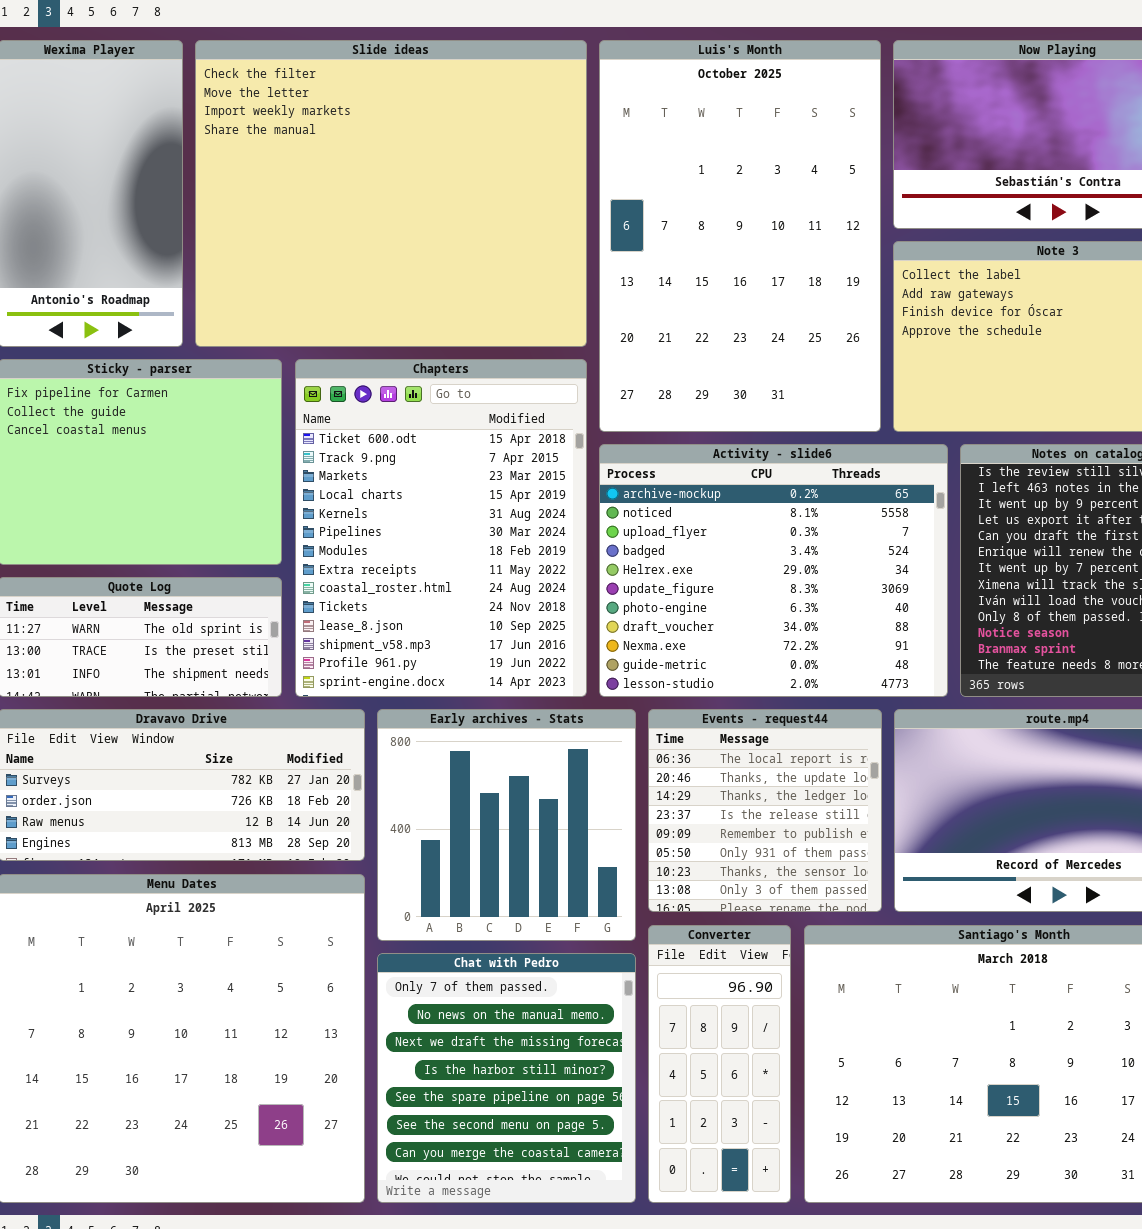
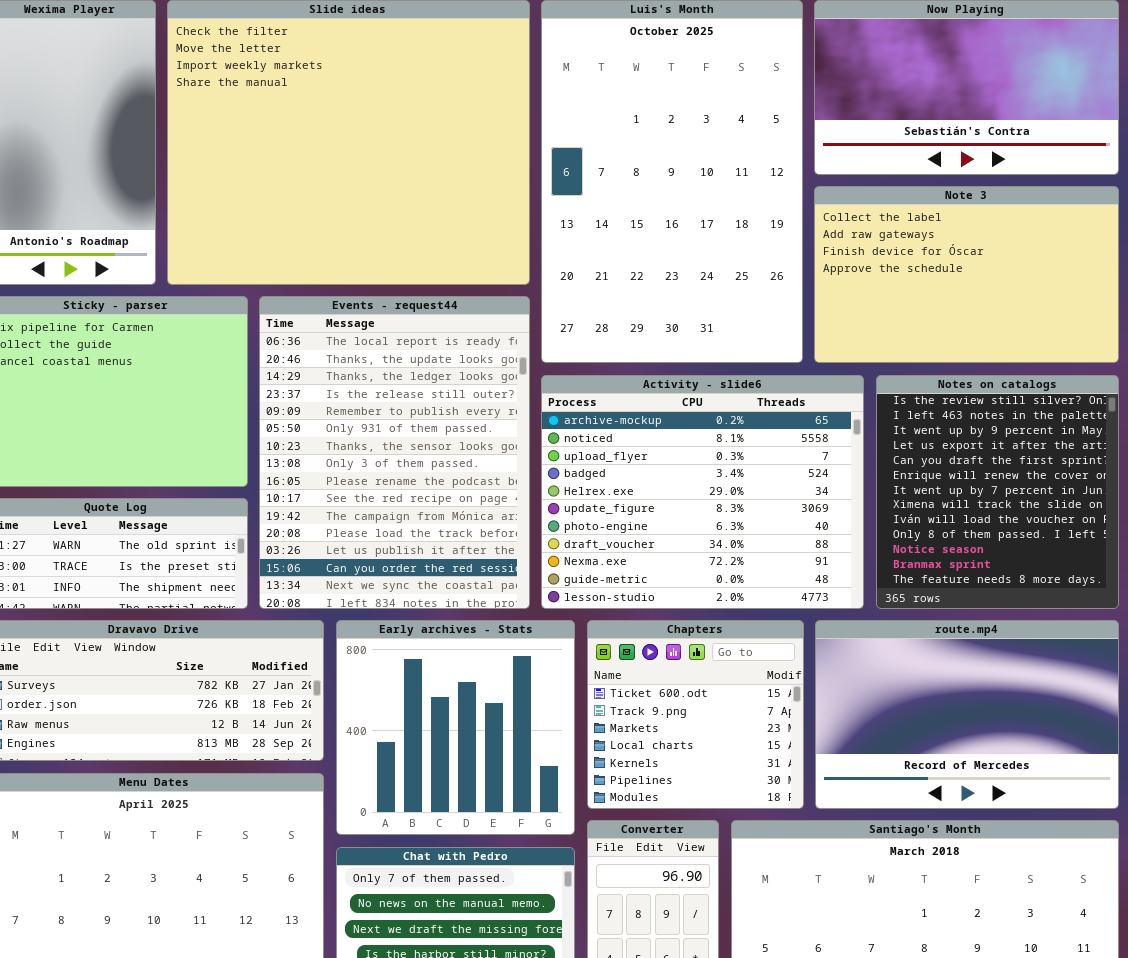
Chapters: [295,359,587,697] -> [587,620,804,809], moved, resized
Events - request44: [648,709,882,912] -> [259,296,530,609], moved, resized

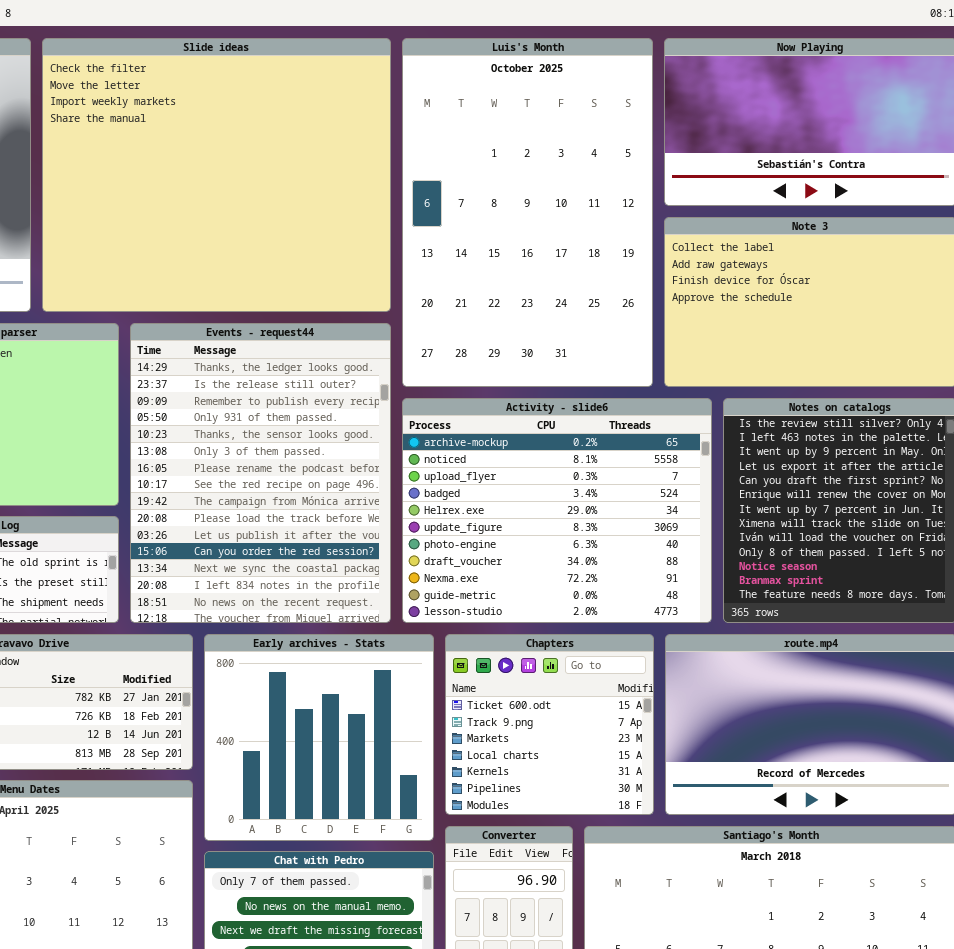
Events - request44: [259,296,530,609] -> [130,323,391,623], scrolled down 2 rows

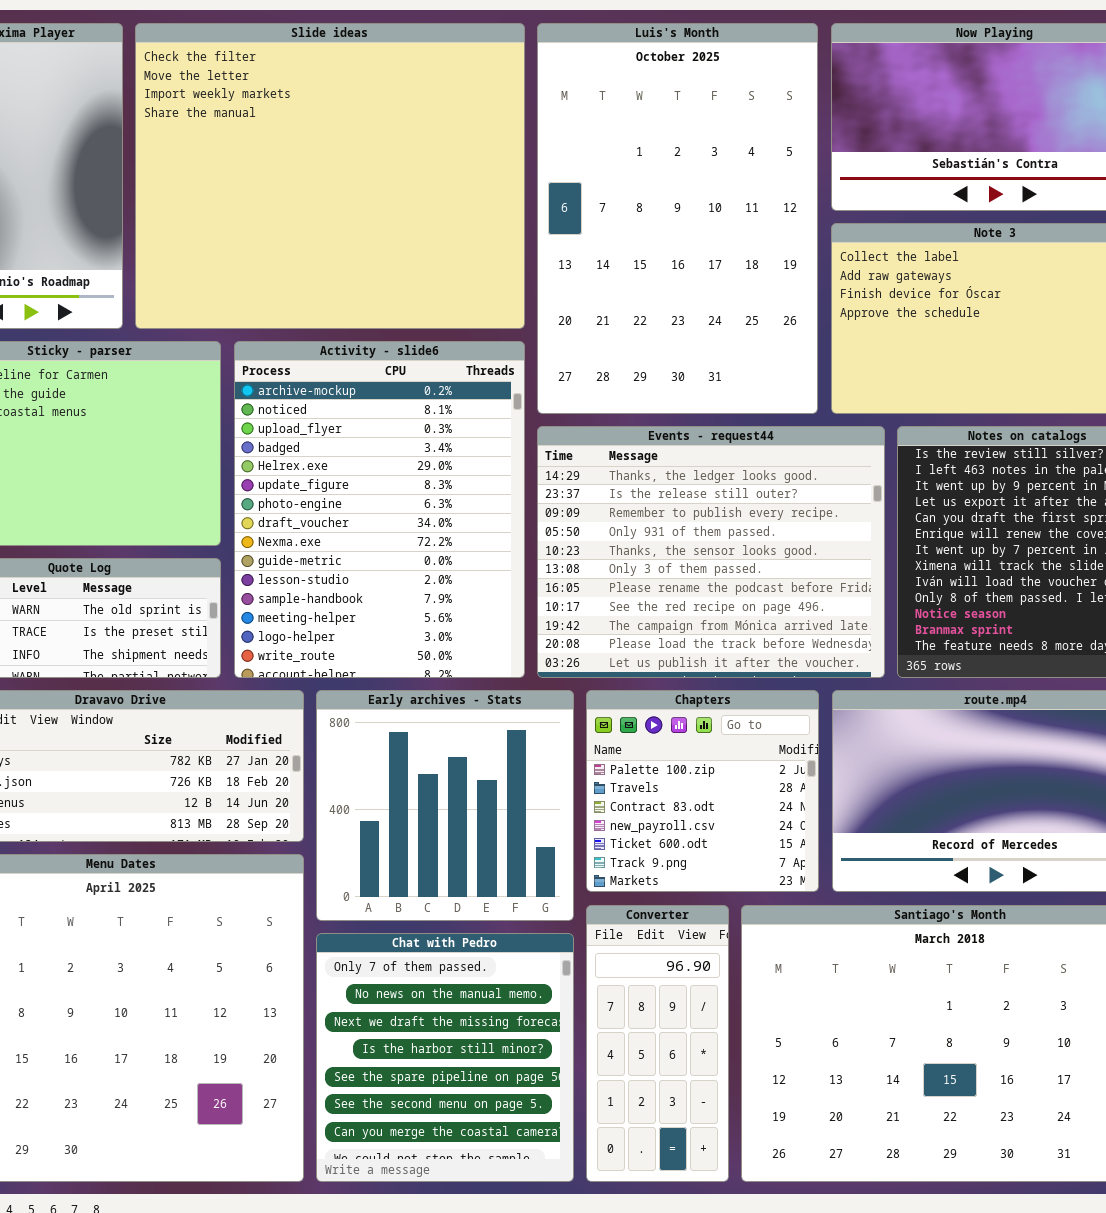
Events - request44: [130,323,391,623] -> [537,426,885,678], moved, resized
Activity - slide6: [402,398,712,623] -> [234,341,525,678], moved, resized
Chapters: [445,634,654,815] -> [586,690,819,892], scrolled up 4 rows

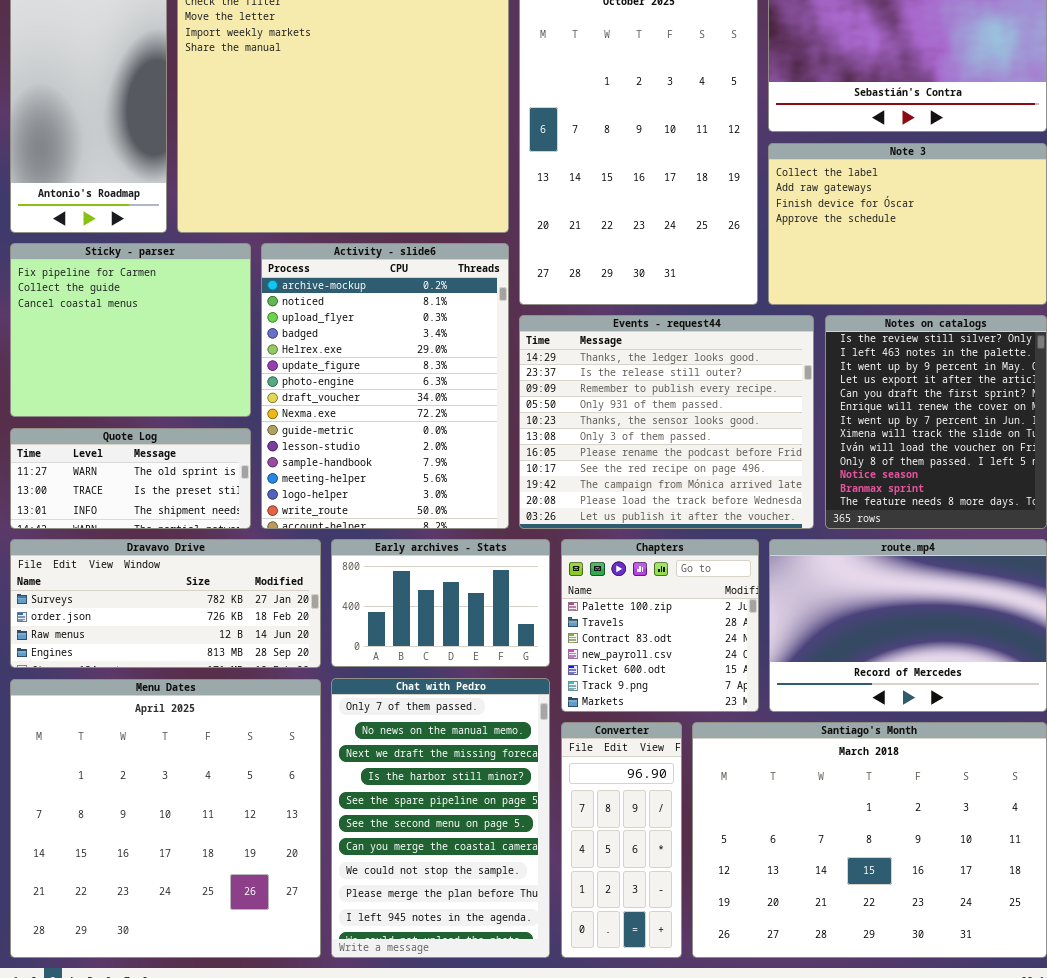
Early archives - Stats: [316,690,574,921] -> [331,539,550,667], resized
Chat with Pedro: [316,933,574,1182] -> [331,678,550,958], resized

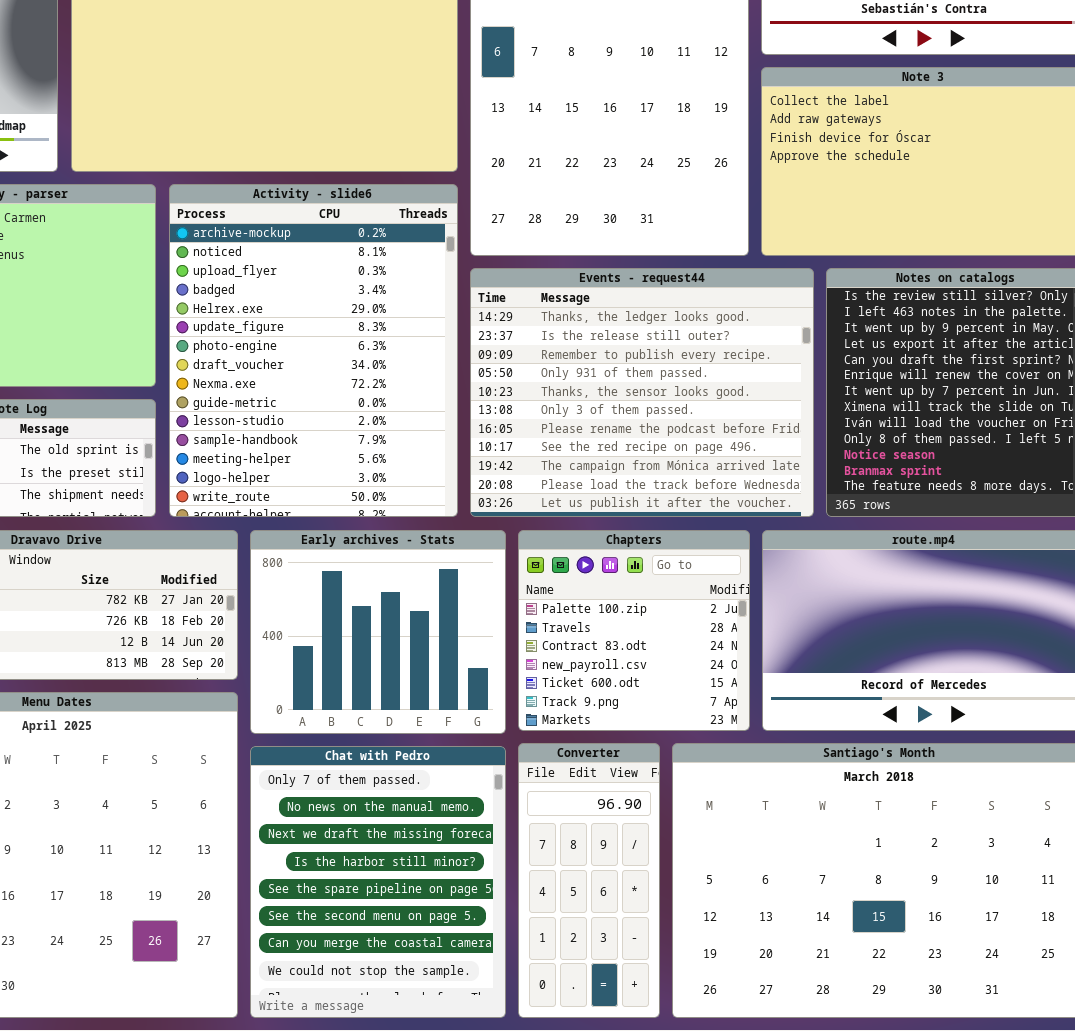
Early archives - Stats: [331,539,550,667] -> [250,530,506,734], resized
Chat with Pedro: [331,678,550,958] -> [250,746,506,1018], resized

